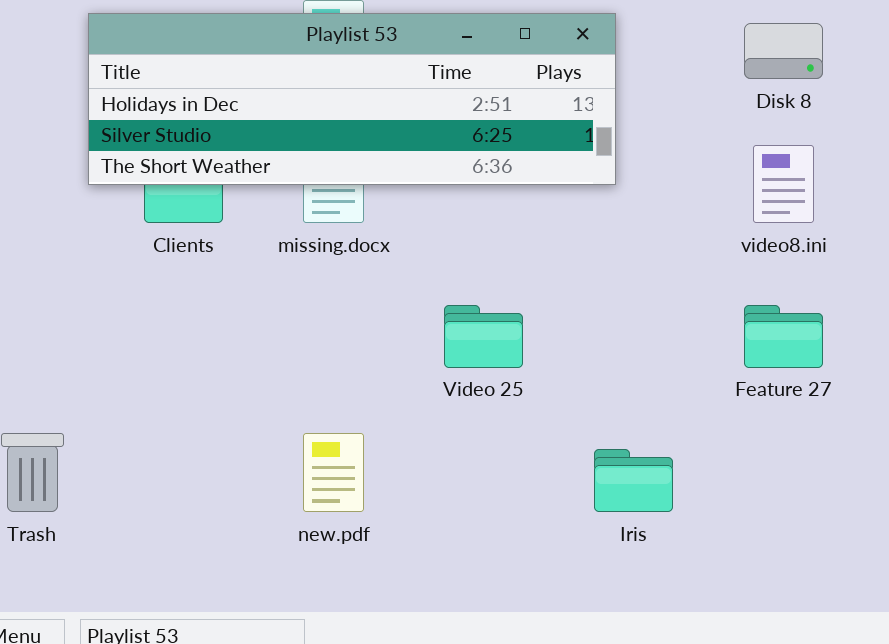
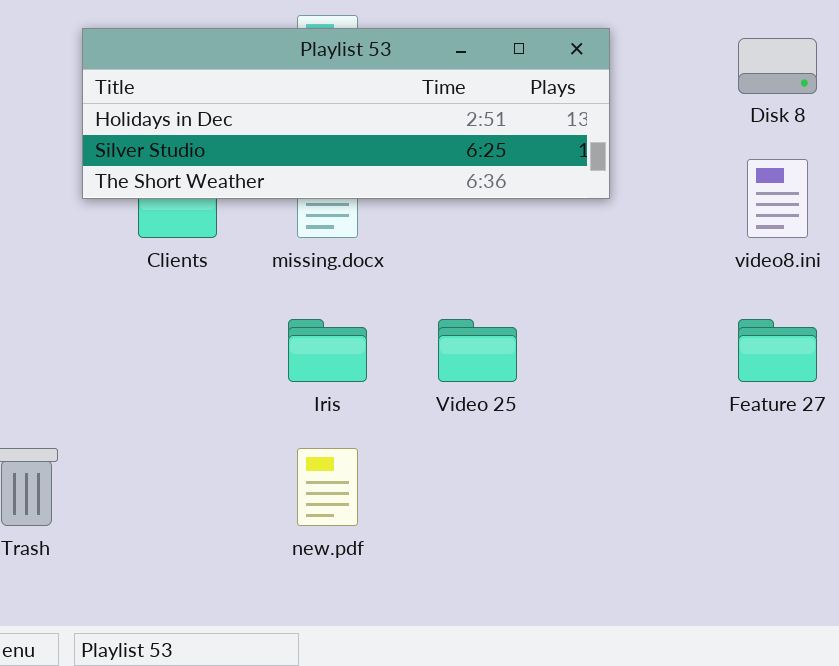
Iris: [594,449,673,512] -> [288,319,367,382], moved

